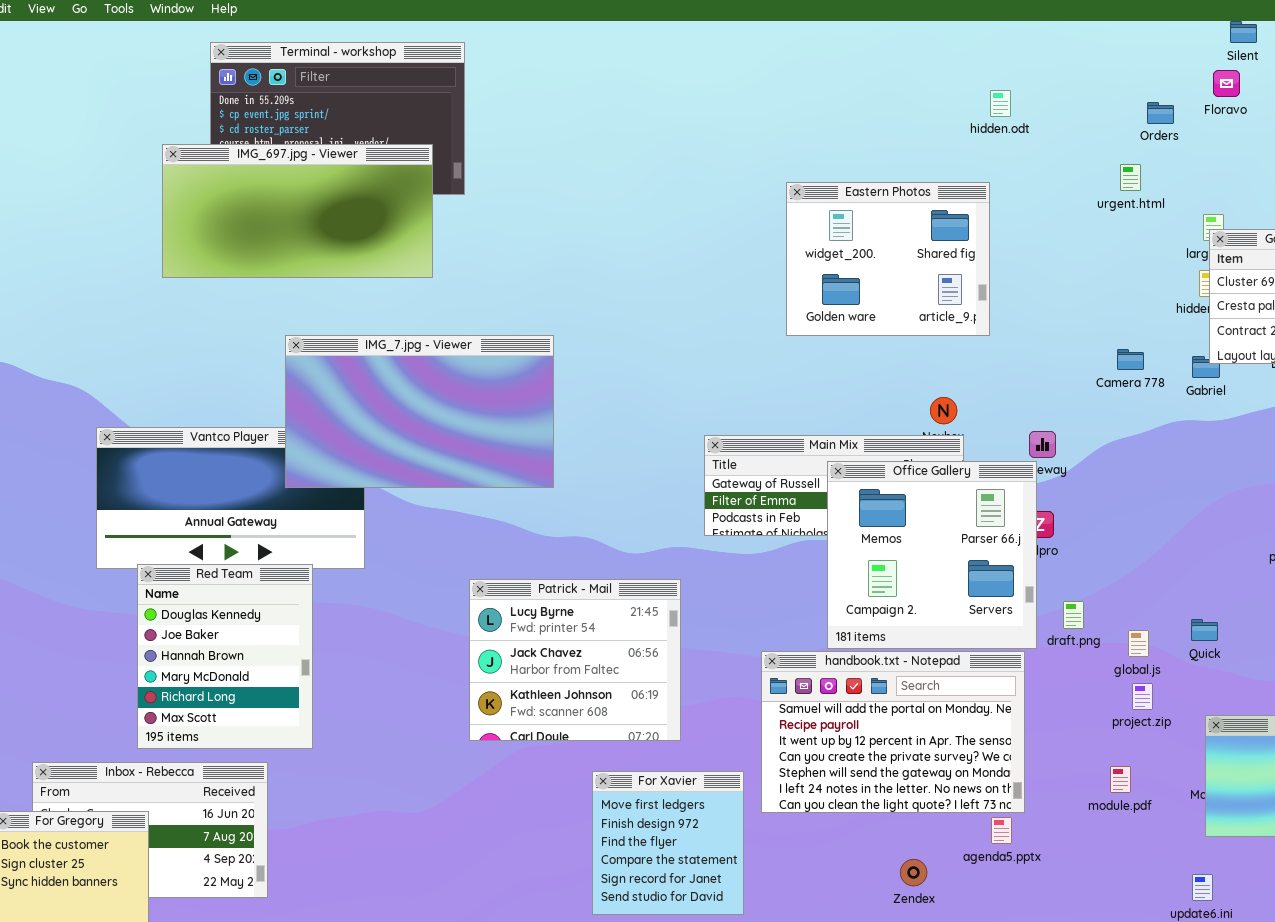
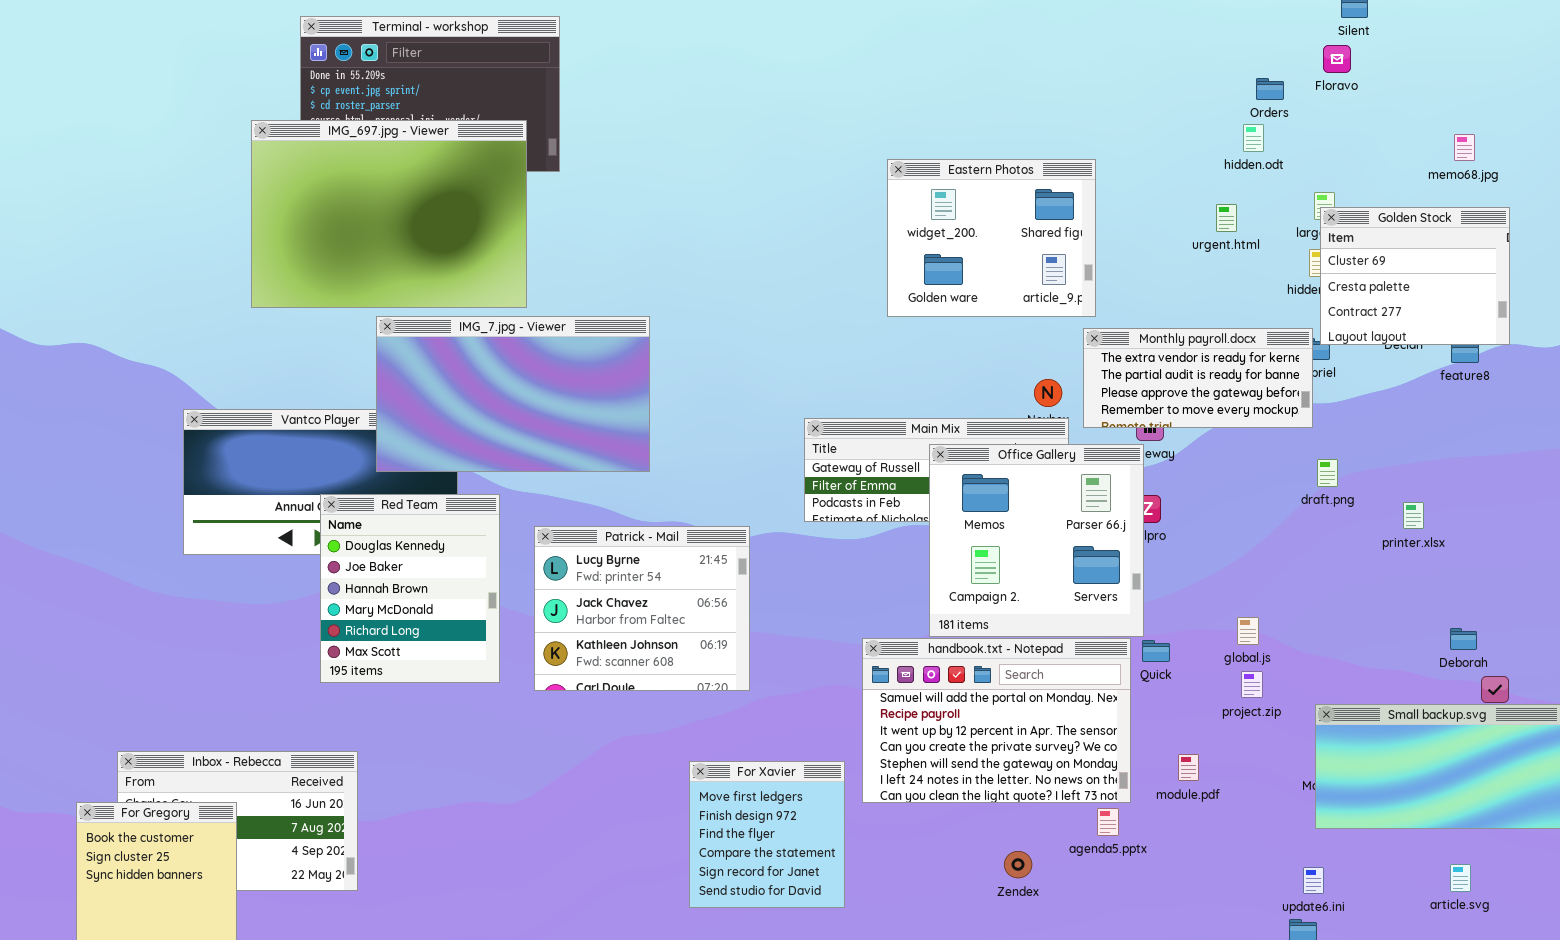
hidden.odt: [990,90,1011,117] -> [1243,124,1264,152], moved
IMG_697.jpg - Viewer: [162,144,433,278] -> [251,120,527,308], resized
urgent.html: [1120,164,1141,191] -> [1216,204,1237,232], moved
Monthly payroll.docx: none -> [1083,328,1313,428], opened
Red Team: [137,564,313,749] -> [320,494,500,683], moved
Patrick - Mail: [469,579,681,741] -> [534,526,750,691], moved
draft.png: [1063,601,1084,629] -> [1317,459,1338,487], moved
Quick: [1191,619,1218,641] -> [1142,640,1170,662], moved
module.pdf: [1110,766,1131,793] -> [1178,754,1199,781], moved

